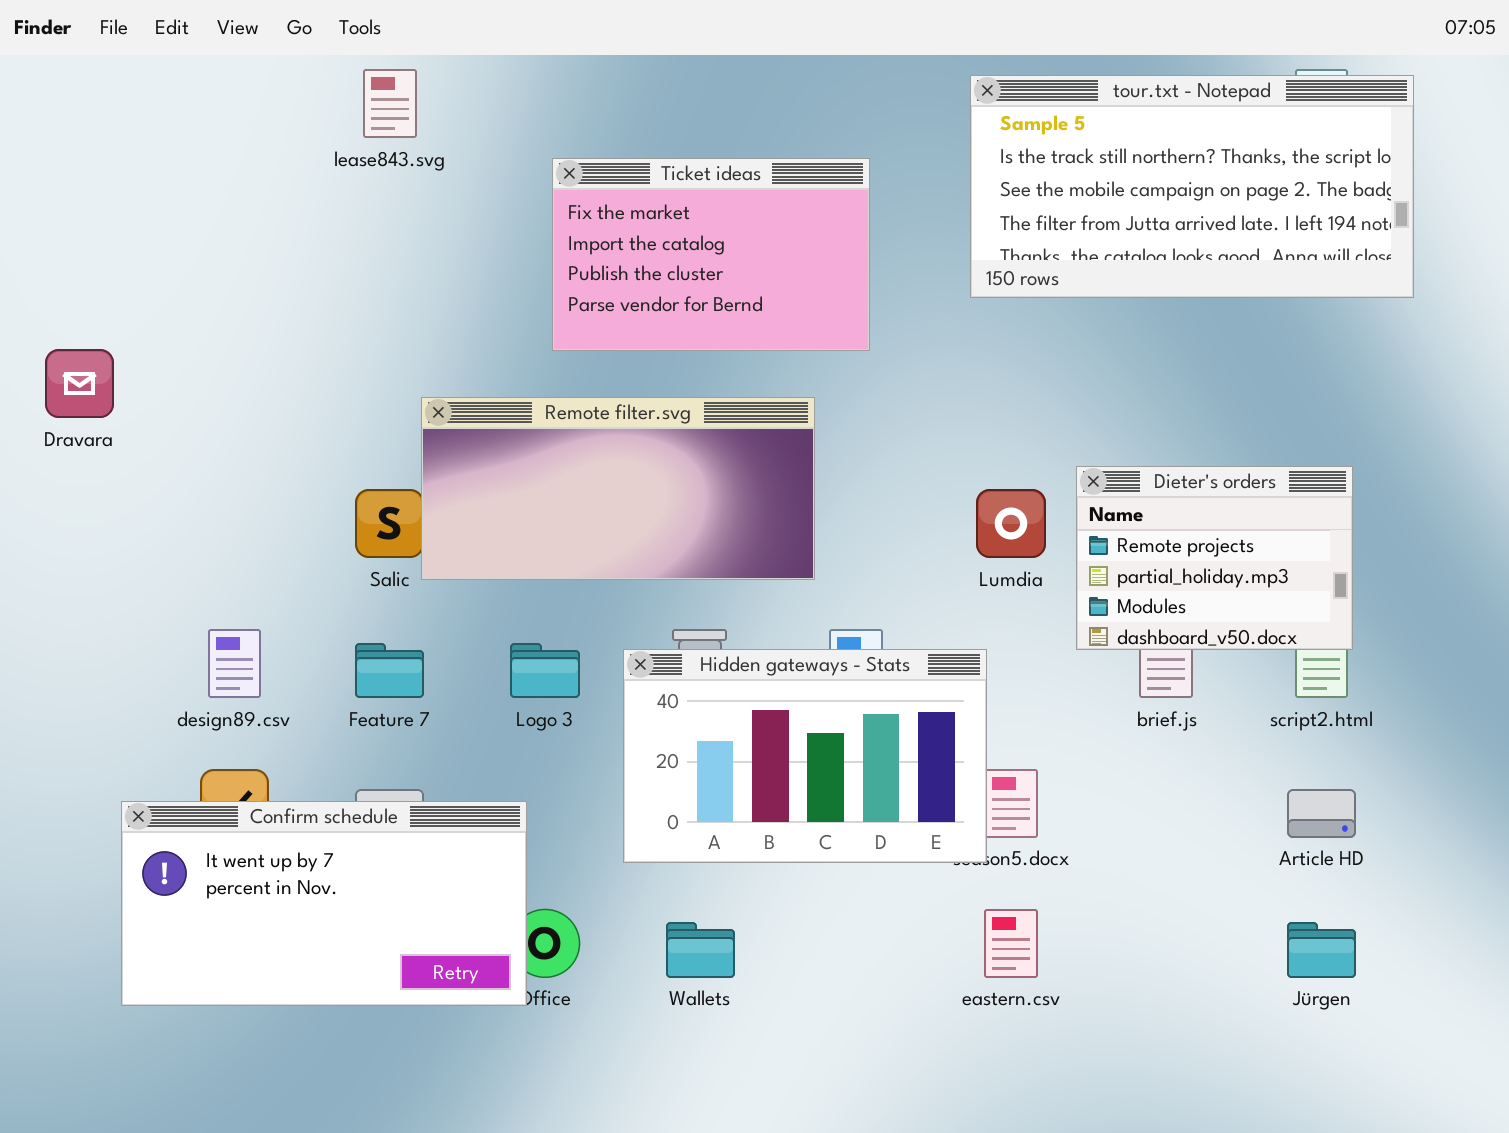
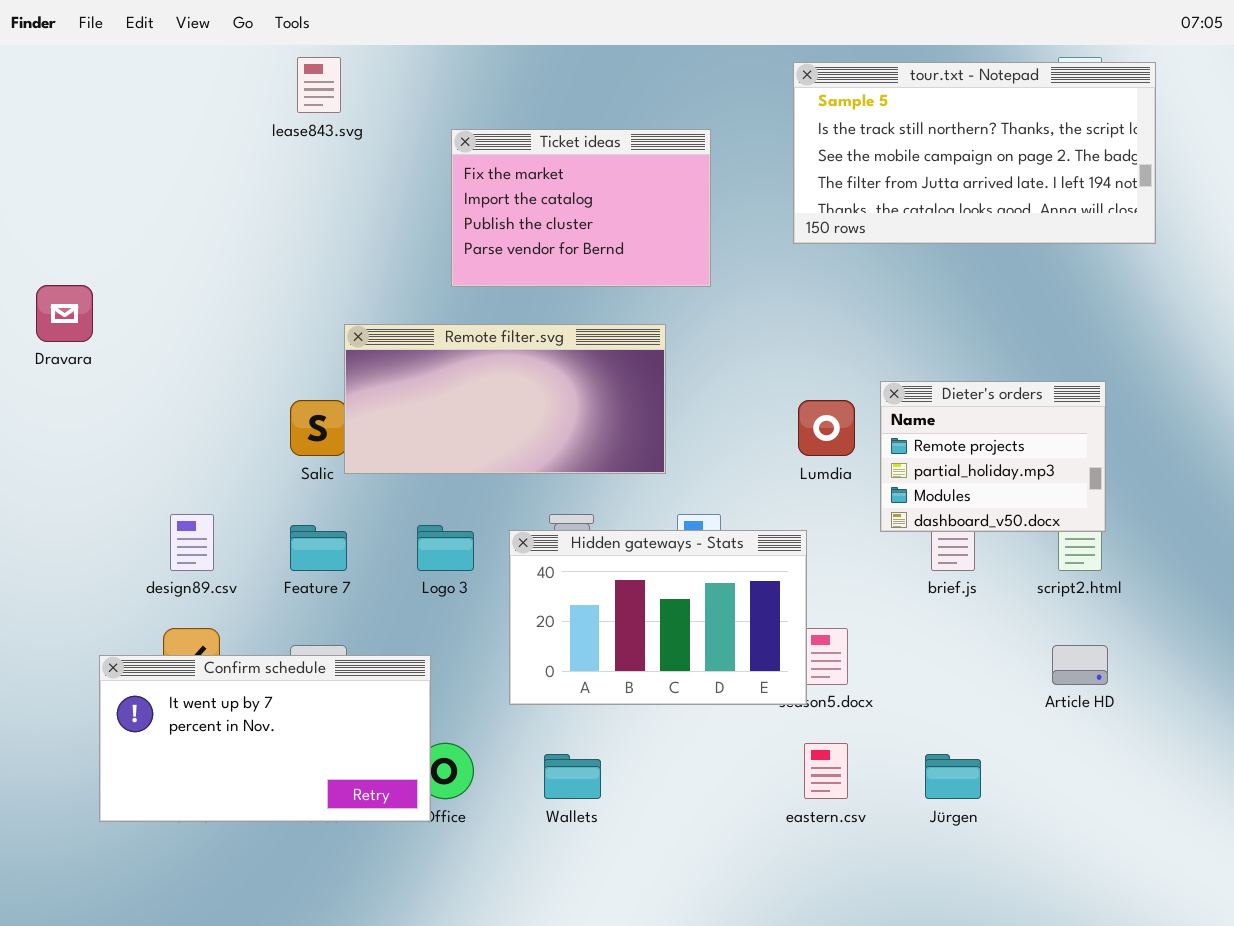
Jürgen: [1287,922,1356,978] -> [925,754,981,799], moved

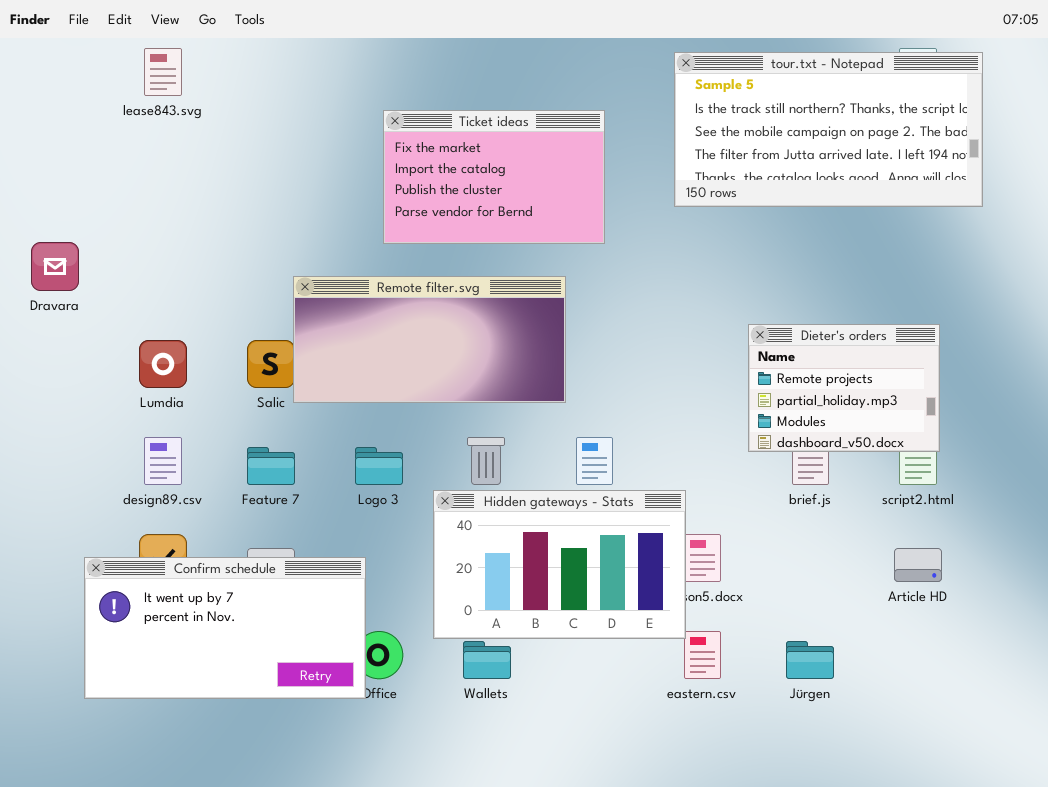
lease843.svg: [297,57,341,113] -> [144,48,182,96], moved
Lumdia: [798,400,855,456] -> [139,340,187,388], moved
Hidden gateways - Stats: [509,530,807,705] -> [433,490,686,639], moved

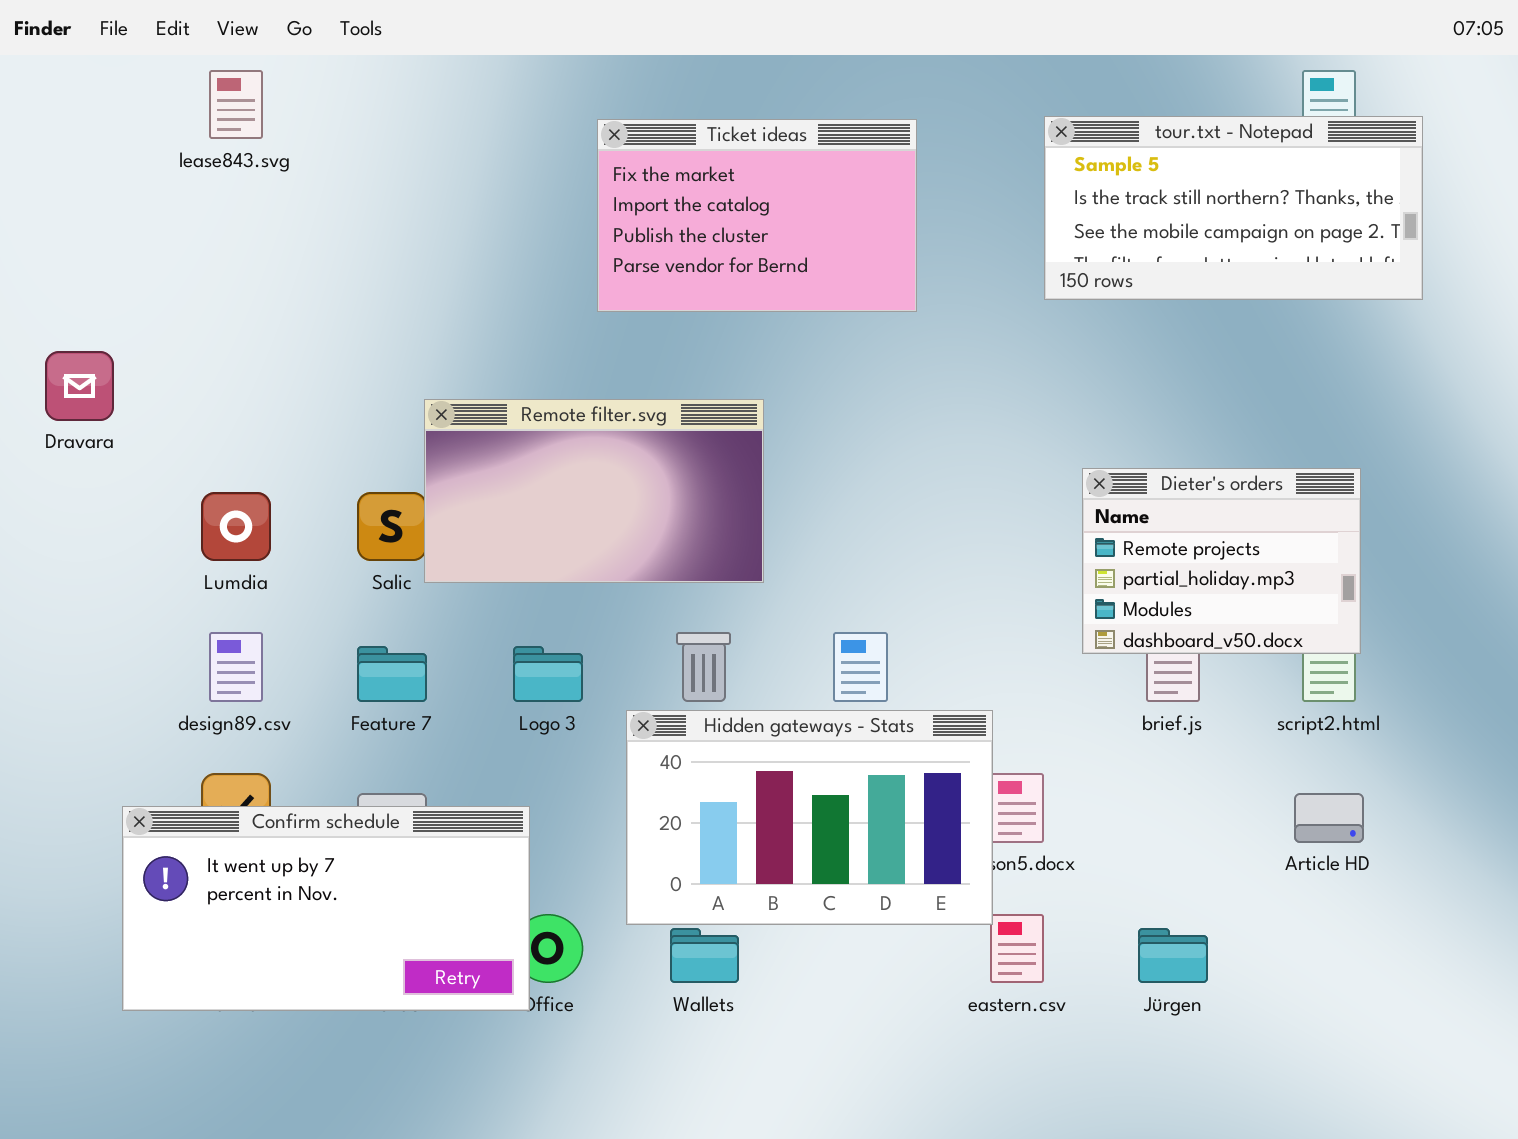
tour.txt - Notepad: [674,52,983,207] -> [1044,116,1423,300], resized
Ticket ideas: [383,110,605,244] -> [597,119,917,312], moved
Remote filter.svg: [293,276,566,403] -> [424,399,764,583], resized

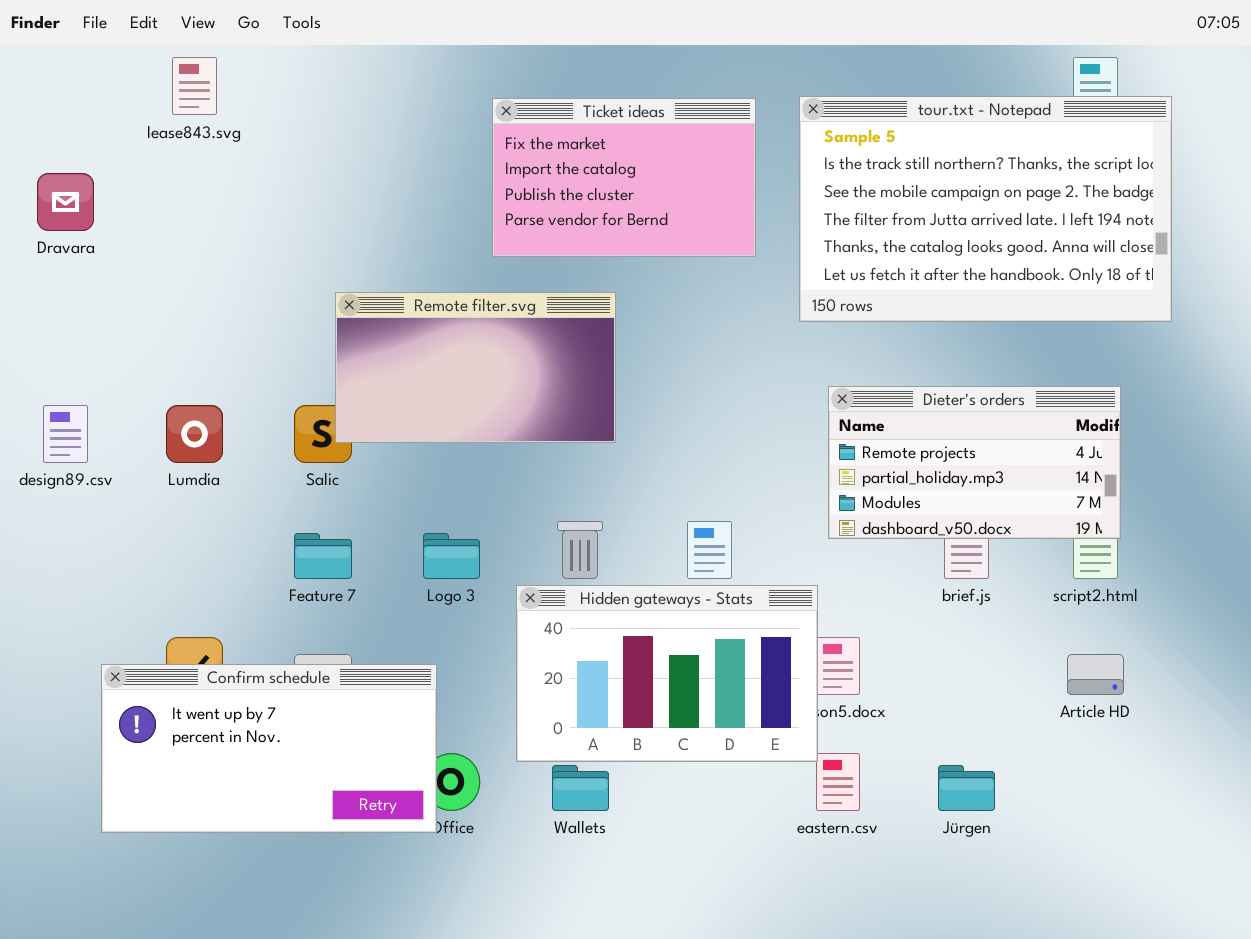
tour.txt - Notepad: [1044,116,1423,300] -> [799,96,1172,322], resized
Dravara: [45,351,114,421] -> [37,173,94,231], moved
Remote filter.svg: [424,399,764,583] -> [335,292,616,443], moved
Dieter's orders: [1082,468,1361,654] -> [828,386,1121,539], resized
design89.csv: [209,632,263,702] -> [43,405,88,463], moved

